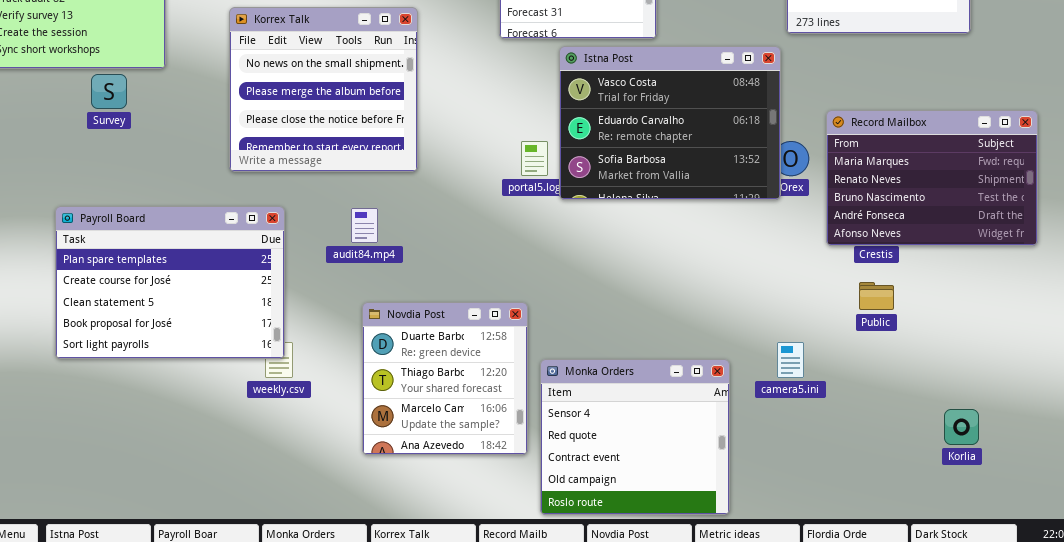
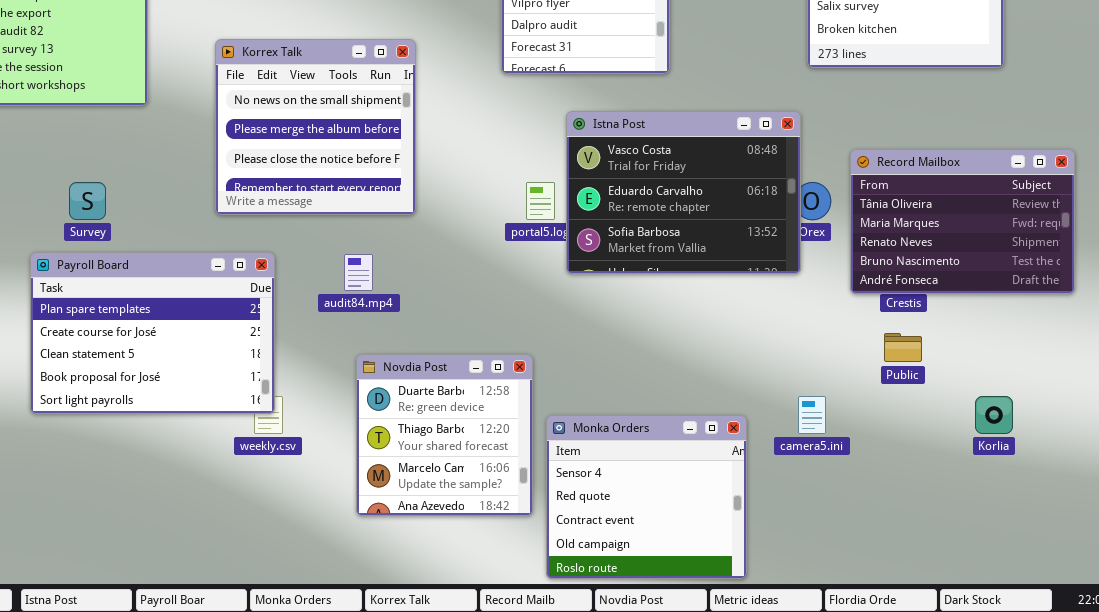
Istna Post: [559,46,781,200] -> [566,111,801,274], moved
Survey: [91,74,127,109] -> [69,182,106,220], moved
Record Mailbox: [826,110,1038,246] -> [850,149,1075,294], scrolled up 1 row
Korlia: [944,409,979,445] -> [975,396,1013,434], moved

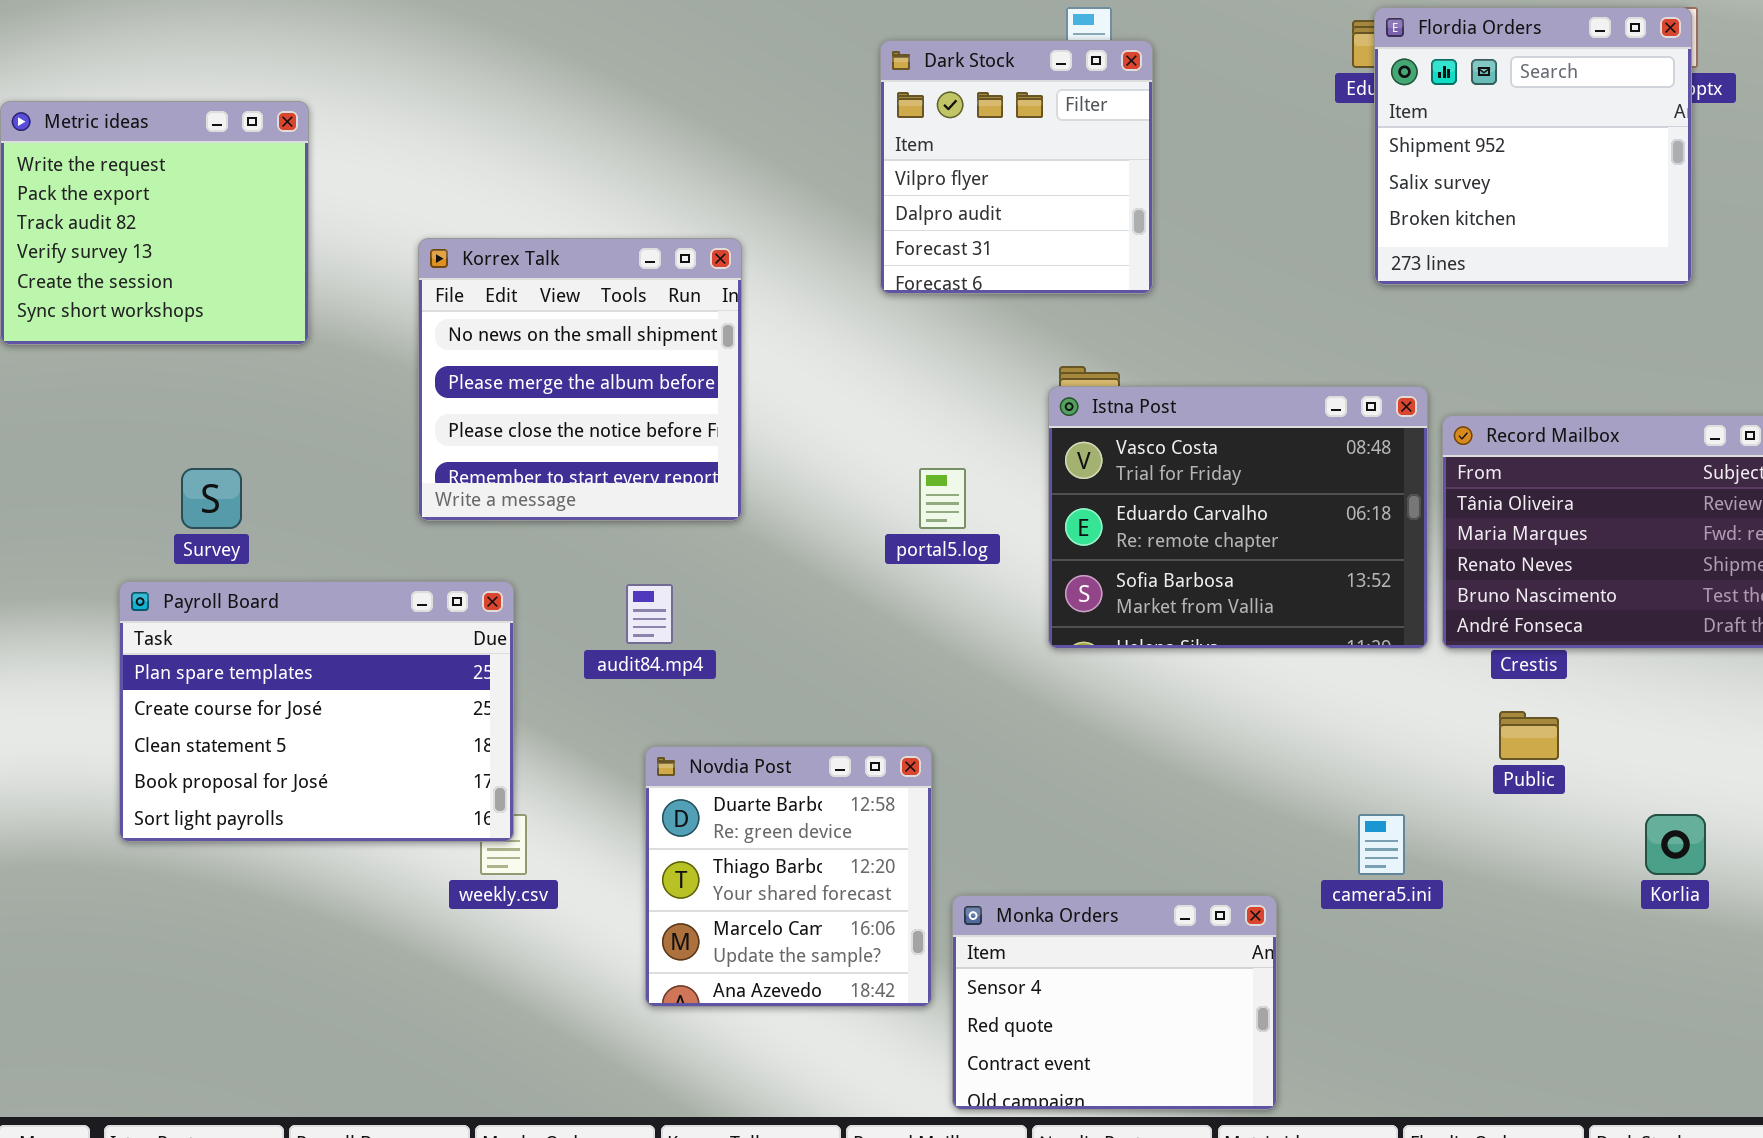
Istna Post: [566,111,801,274] -> [1048,386,1428,649], moved
Monka Orders: [546,415,747,579] -> [952,895,1277,1110], resized

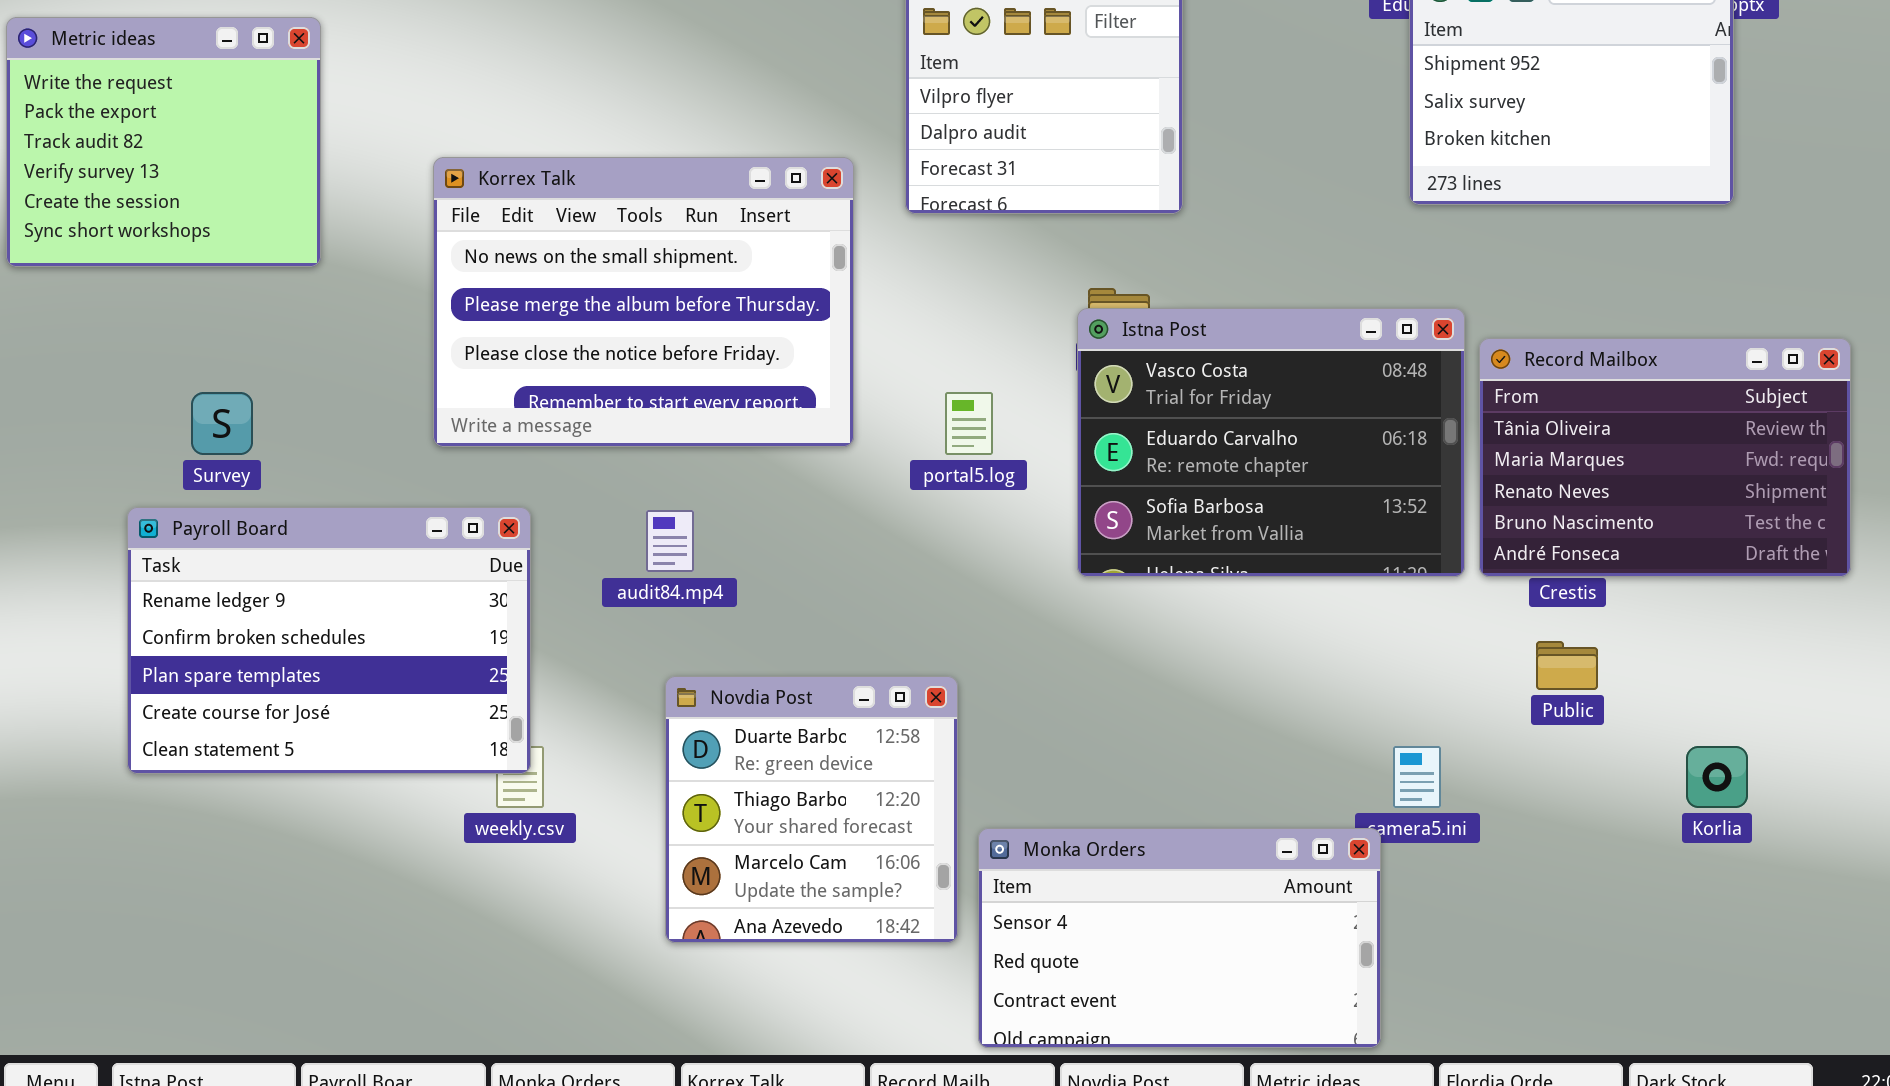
Korrex Talk: [418,238,742,521] -> [433,157,854,447], resized
Payroll Board: [119,581,514,842] -> [127,507,531,774], scrolled up 2 rows
Monka Orders: [952,895,1277,1110] -> [978,828,1381,1048], resized

